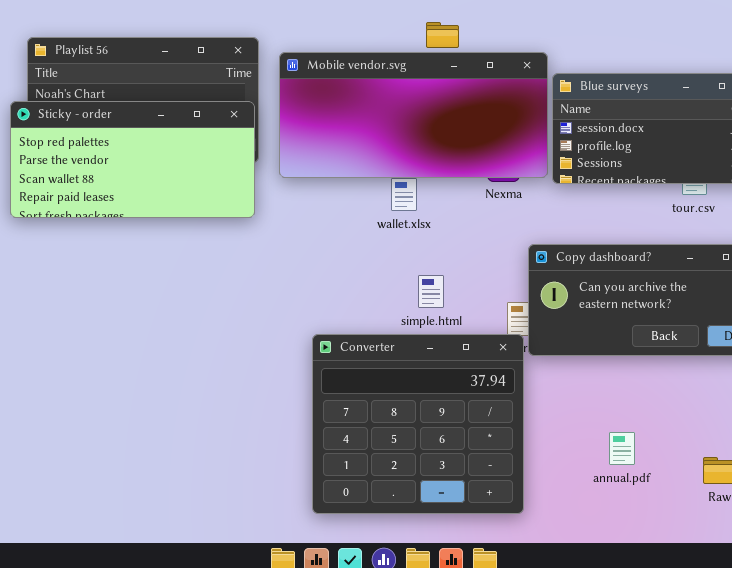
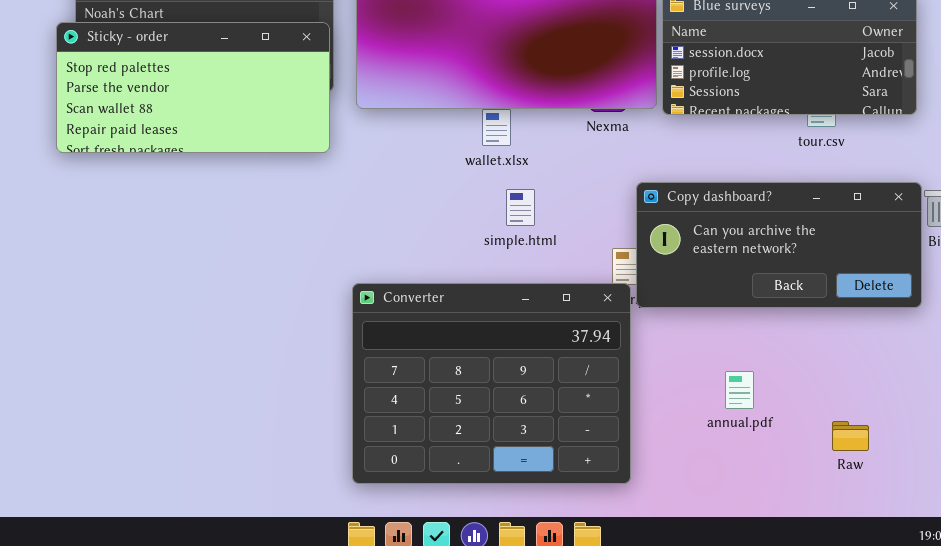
simple.html: [418,275,444,308] -> [506,189,535,226], moved
Converter: [312,334,524,514] -> [352,283,631,484], resized
annual.pdf: [609,432,635,465] -> [725,371,754,409], moved

